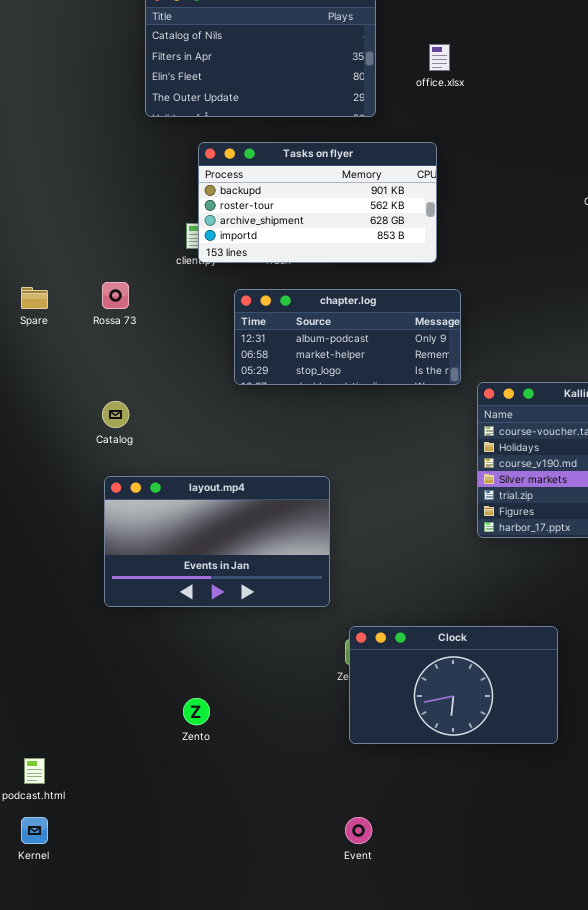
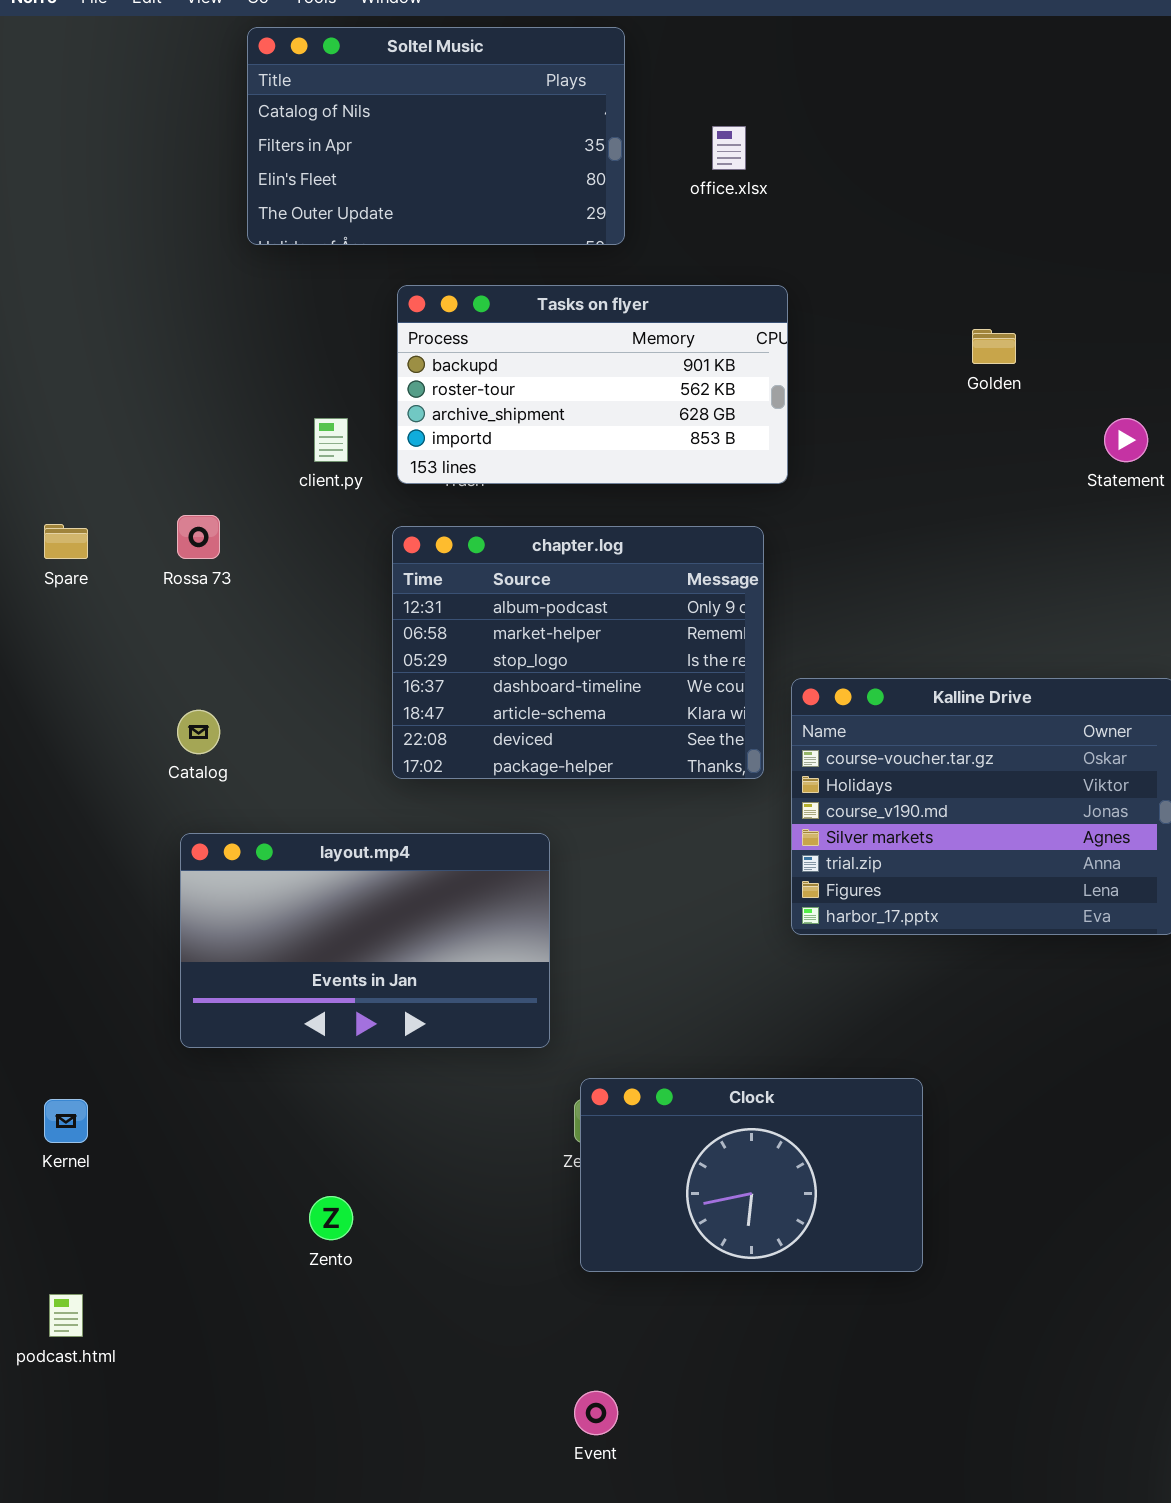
Tasks on flyer: [198,142,437,263] -> [397,285,788,484], moved
chapter.log: [234,289,461,385] -> [392,526,764,779], resized
Kernel: [21,817,48,844] -> [44,1099,88,1143], moved

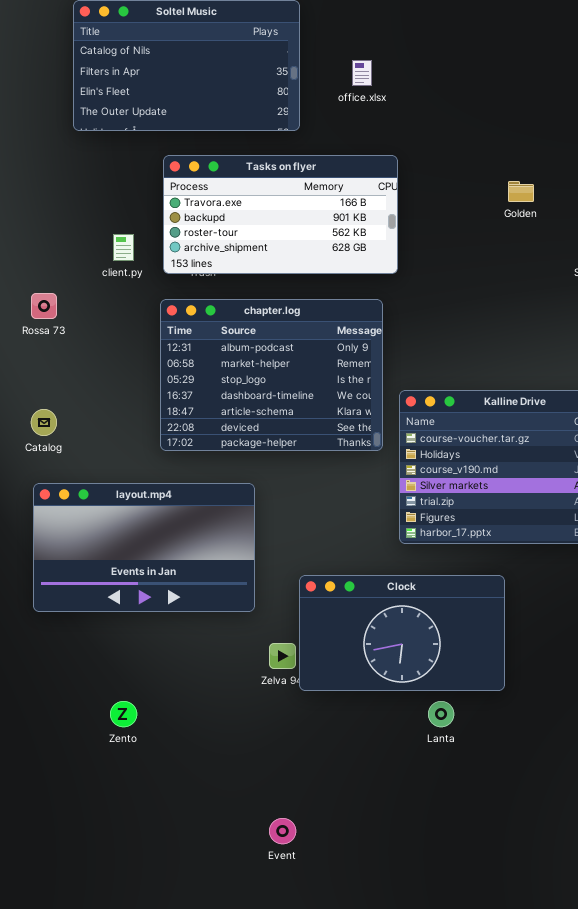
Tasks on flyer: [397,285,788,484] -> [163,155,398,274], scrolled up 1 row
Clock: [580,1078,923,1272] -> [299,575,505,691], moved

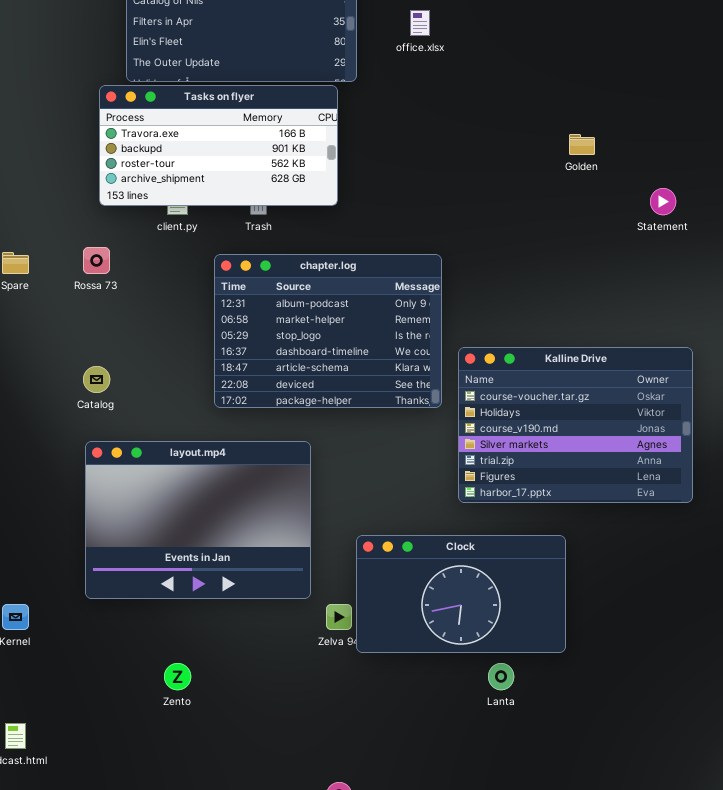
Tasks on flyer: [163,155,398,274] -> [99,85,338,206], moved
layout.mp4: [33,483,255,612] -> [85,441,311,599], resized

